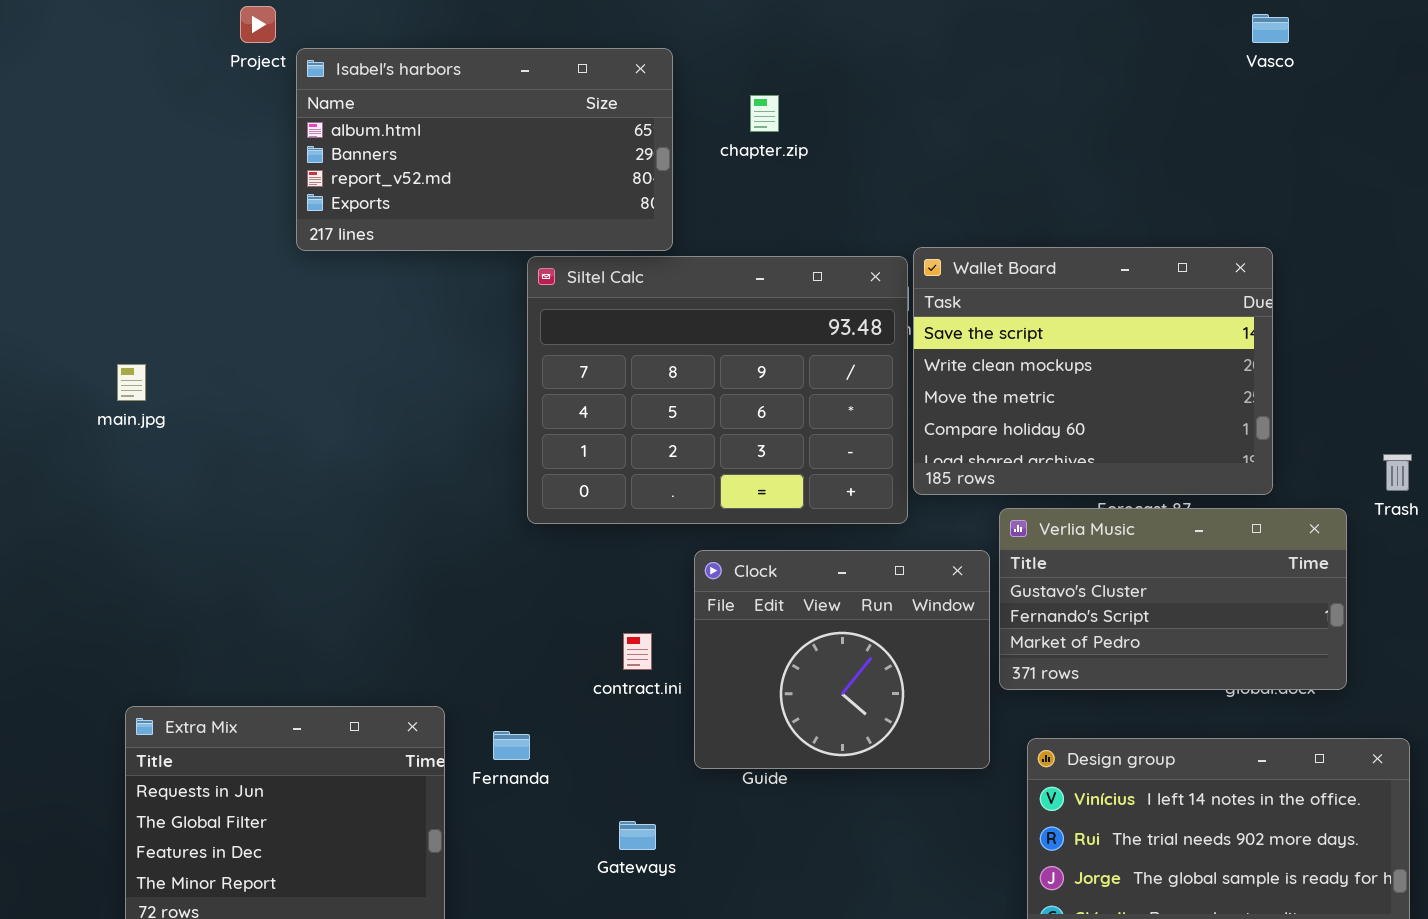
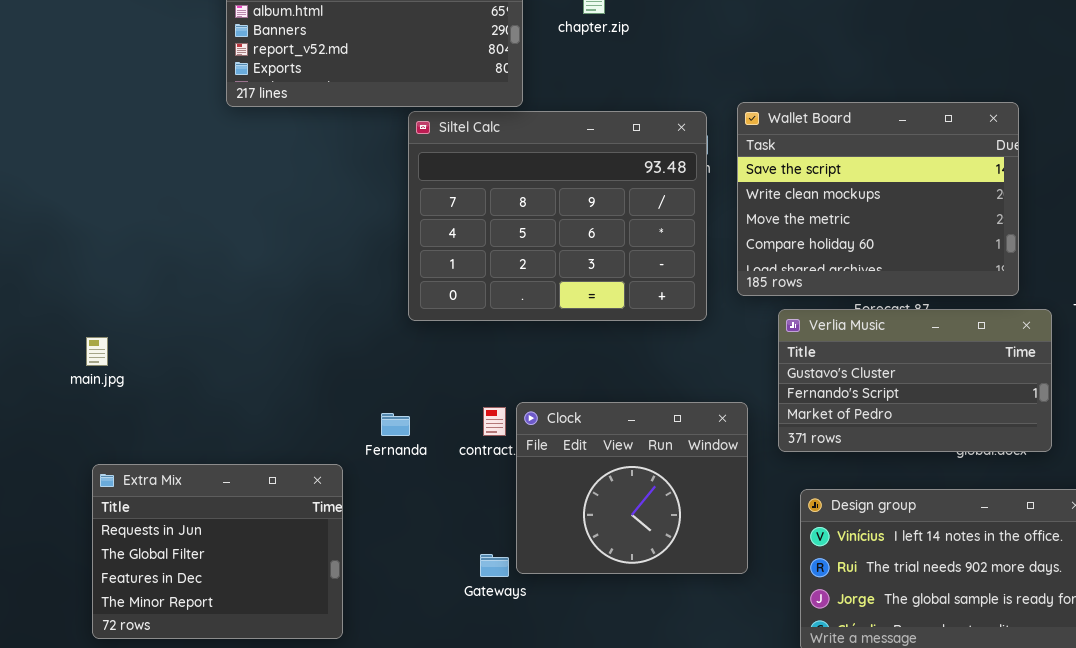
Wallet Board: [913,247,1273,495] -> [737,102,1019,296], moved
main.jpg: [117,364,146,401] -> [86,337,108,366], moved
Clock: [694,550,990,769] -> [516,402,748,574], moved
Fernanda: [493,731,530,760] -> [381,413,410,436], moved

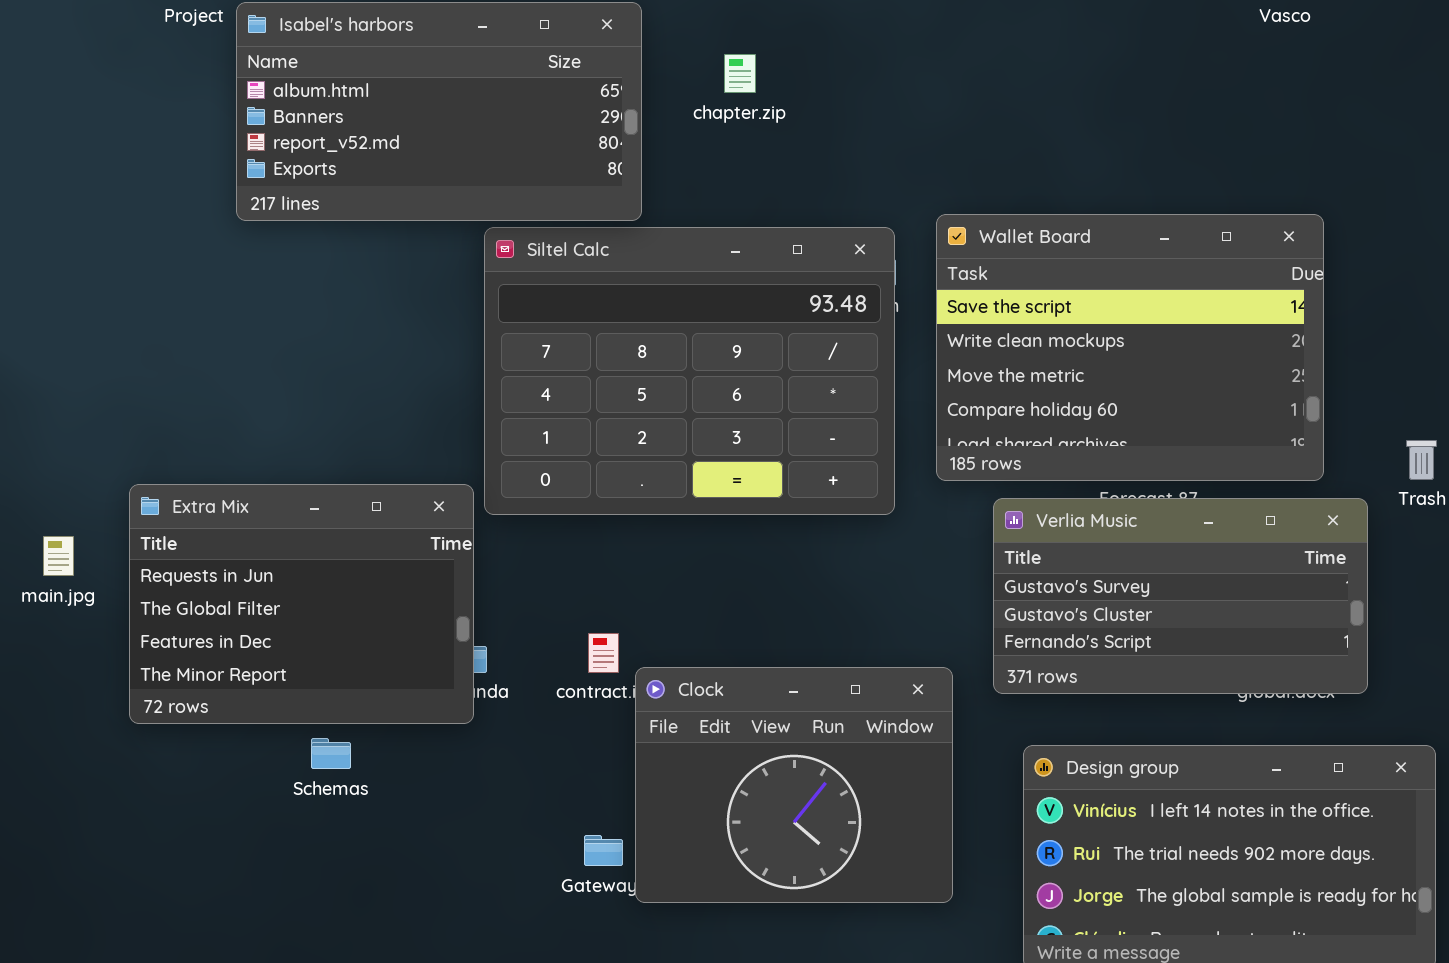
Verlia Music: [778,309,1052,452] -> [993,498,1368,694], scrolled up 1 row
Clock: [516,402,748,574] -> [635,667,953,903], moved
Extra Mix: [92,464,343,639] -> [129,484,474,724], moved

